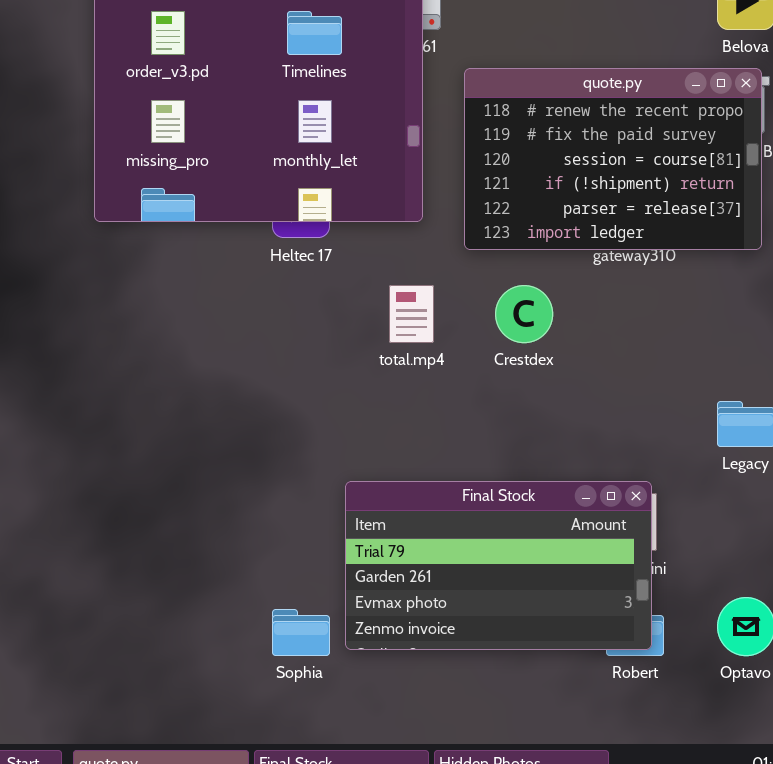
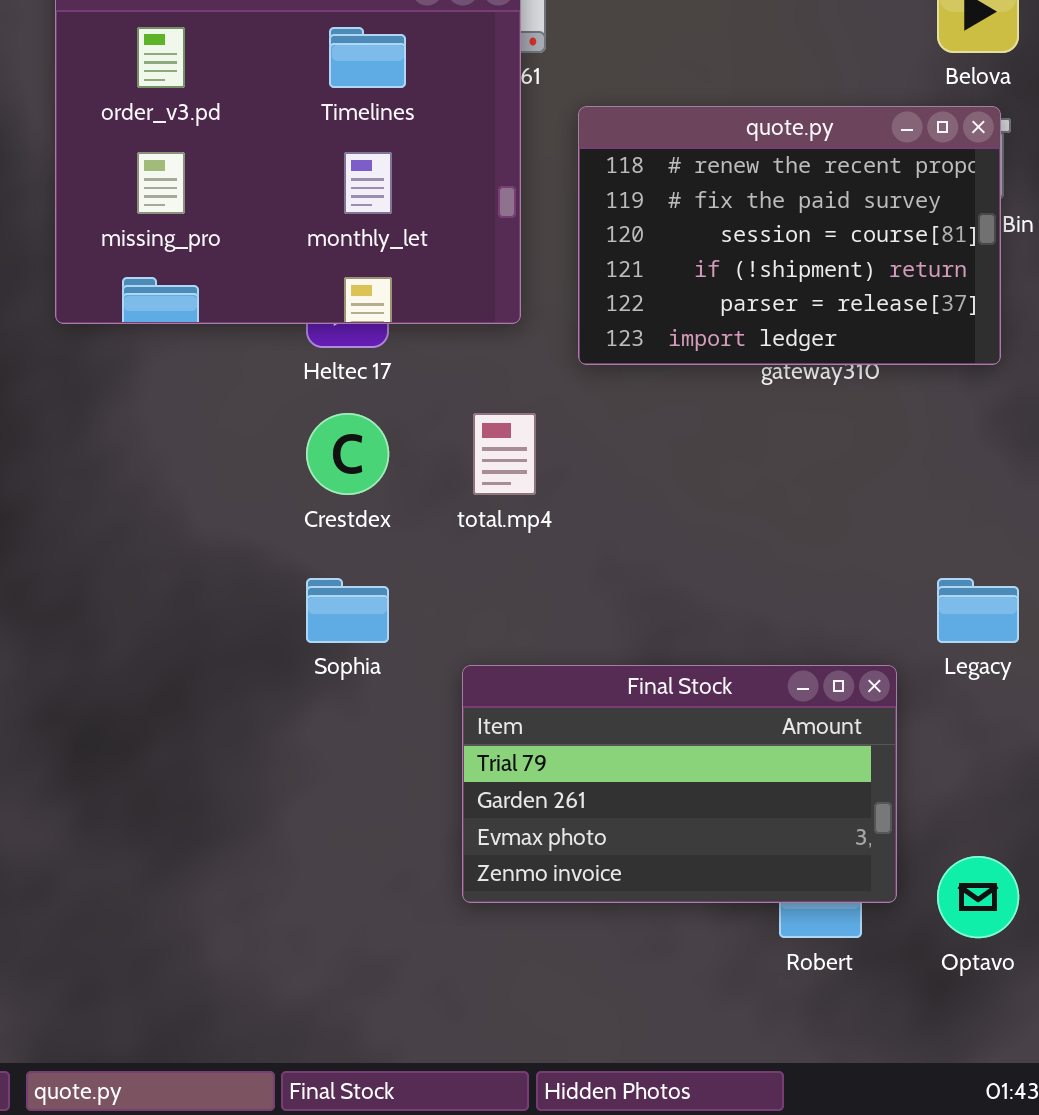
Crestdex: [495,285,553,343] -> [306,413,389,495], moved
Final Stock: [345,481,652,650] -> [462,665,897,903], moved
Sophia: [272,609,330,656] -> [306,578,389,643], moved

